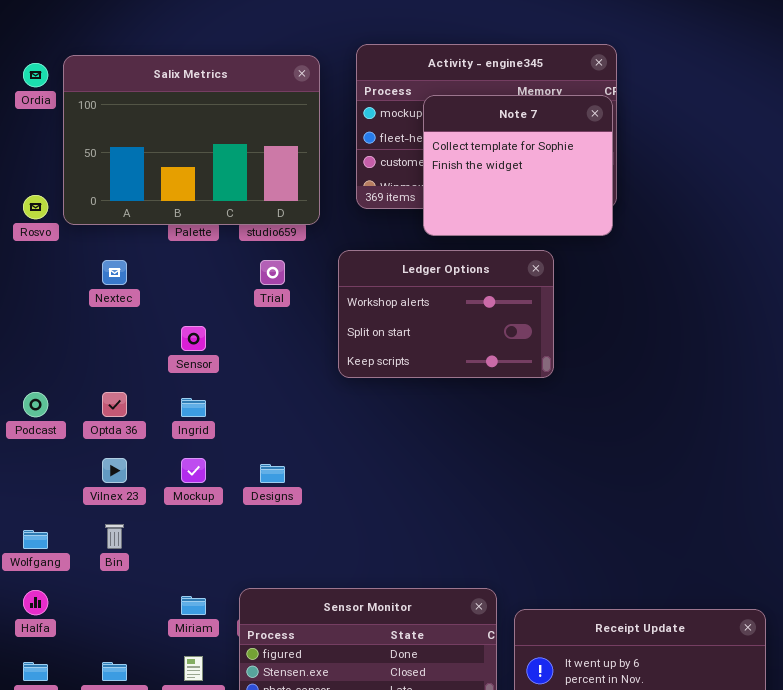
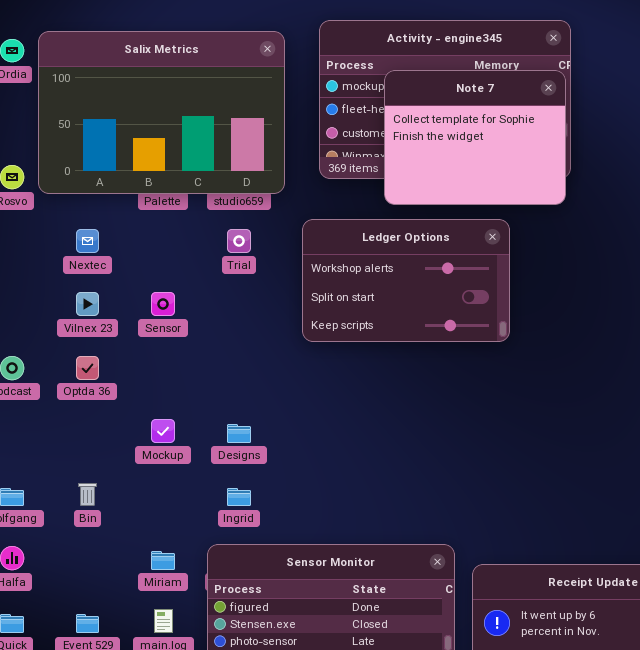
Ingrid: [181,398,206,417] -> [227,488,251,506], moved
Vilnex 23: [102,458,127,483] -> [76,292,99,316], moved

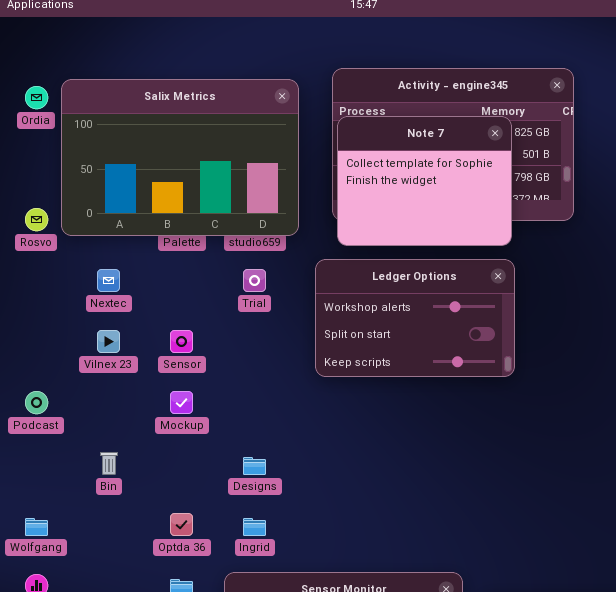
Note 7: [384,70,566,205] -> [337,116,512,246], moved
Optda 36: [76,356,99,380] -> [170,513,193,536], moved
Mockup: [151,419,175,443] -> [170,391,193,414], moved
Bin: [78,483,97,506] -> [100,452,118,475], moved

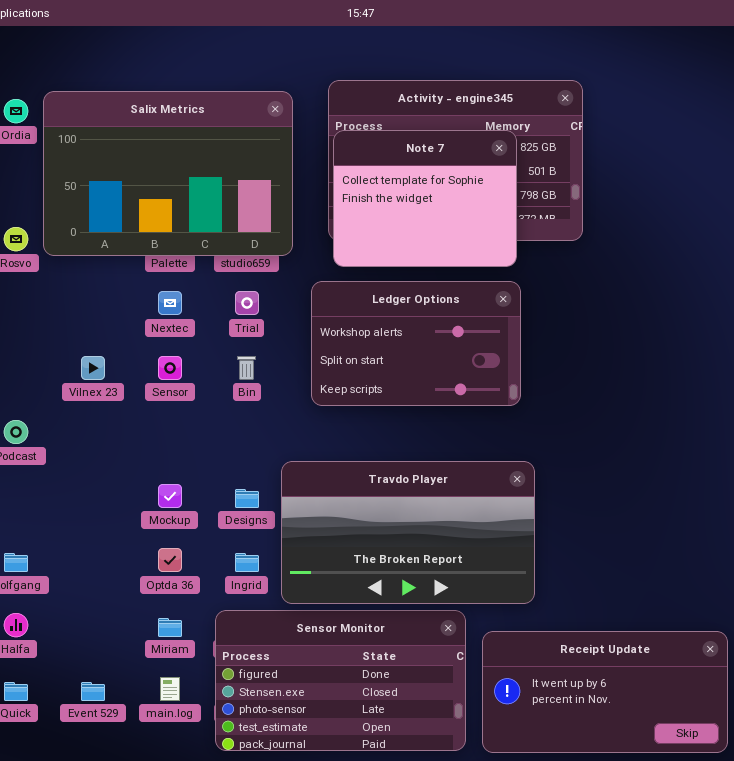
Nextec: [97,269,120,292] -> [158,291,182,315], moved
Mockup: [170,391,193,414] -> [158,484,182,508], moved
Travdo Player: none -> [281,461,535,604], opened
Bin: [100,452,118,475] -> [237,356,256,380], moved

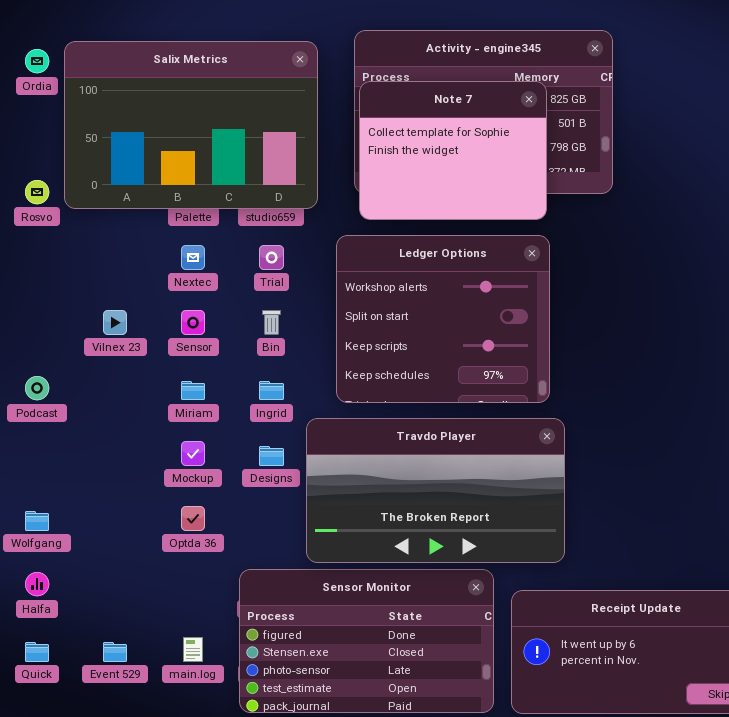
Ledger Options: [311,281,521,406] -> [336,235,550,403], resized
Ingrid: [235,553,259,572] -> [259,381,284,400], moved
Miriam: [158,618,182,637] -> [181,381,205,400], moved

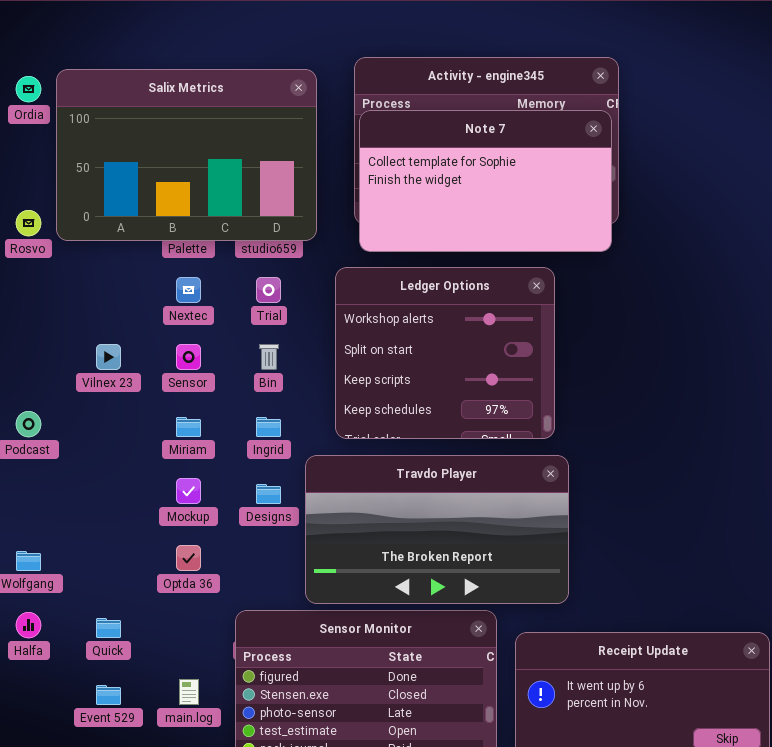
Note 7: [359,81,547,220] -> [359,110,612,252], resized
Quick: [25,642,49,662] -> [96,618,121,638], moved

